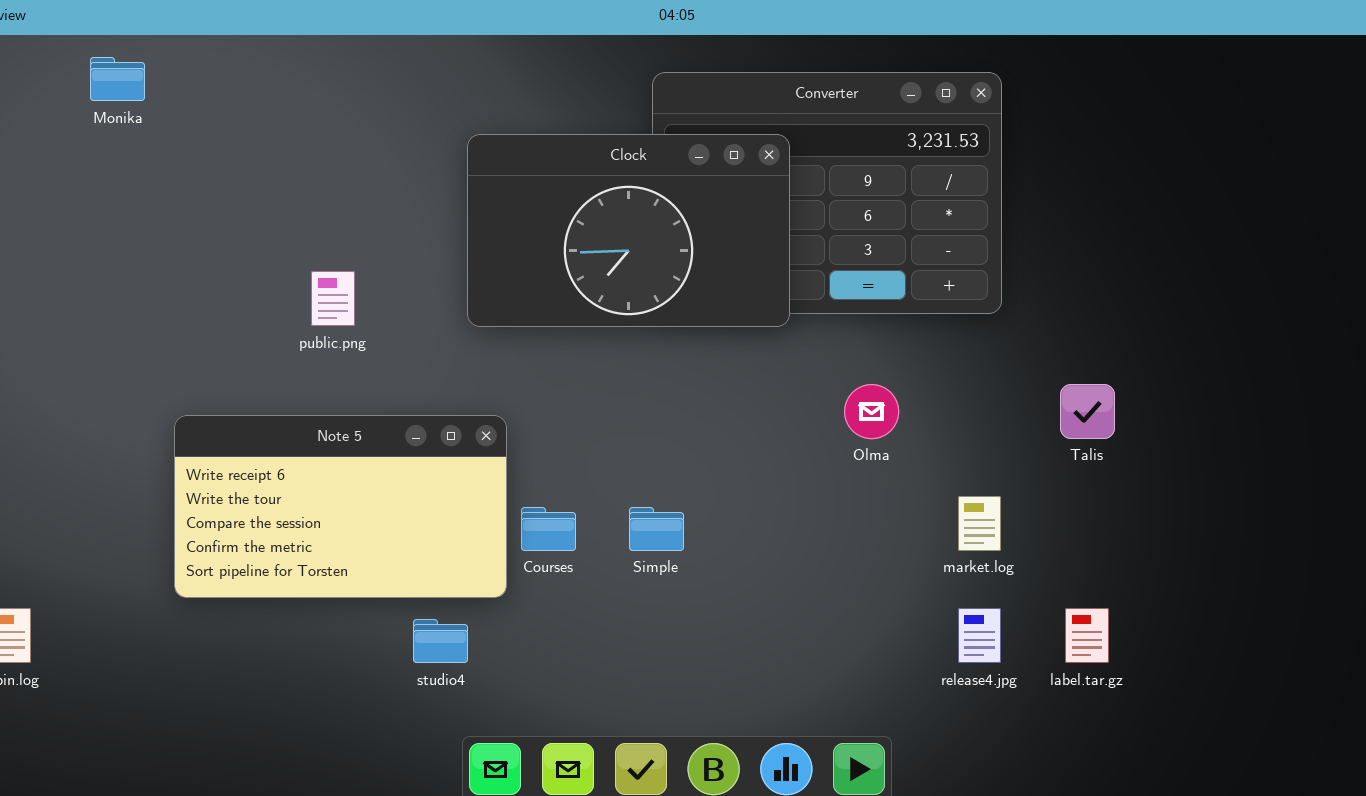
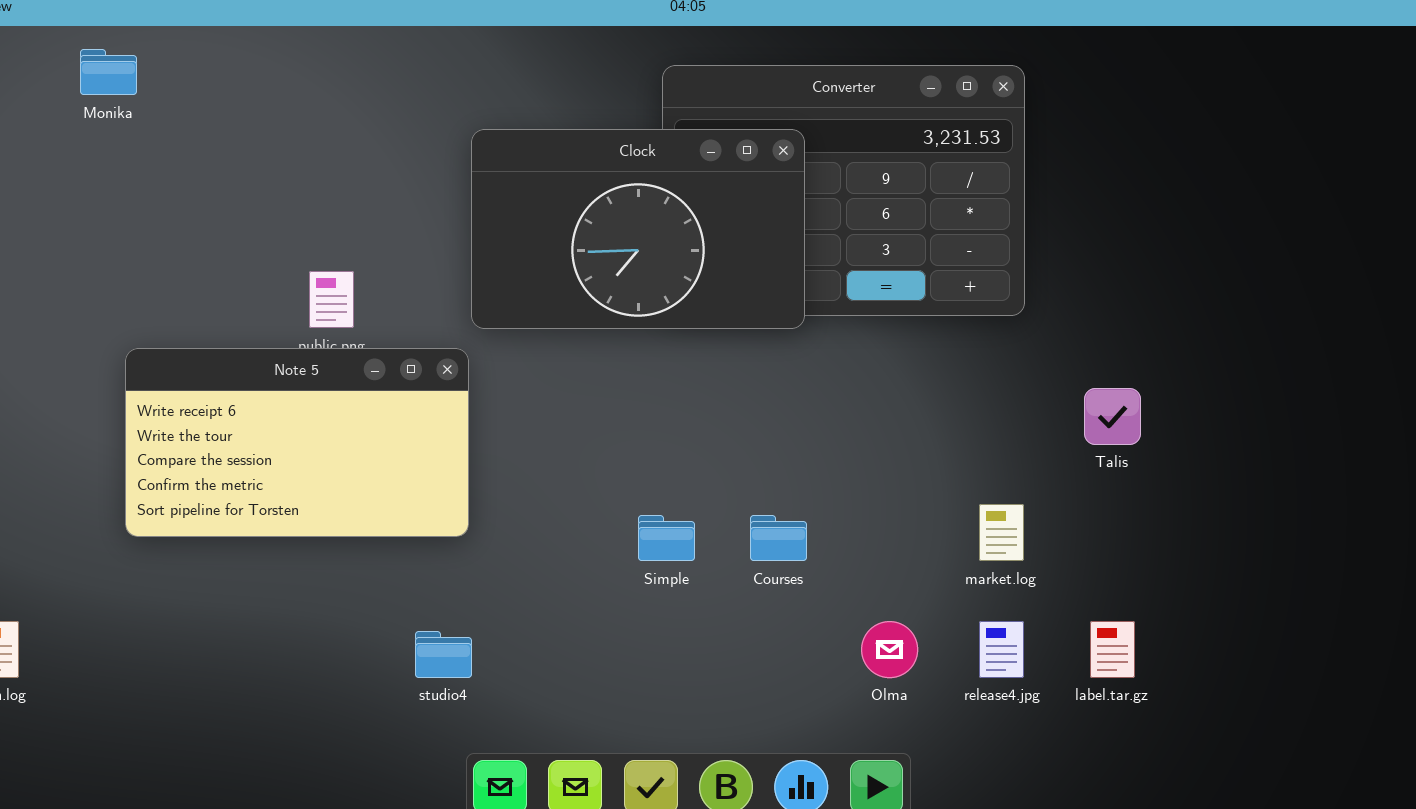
Olma: [844,384,899,439] -> [861,621,918,678], moved
Note 5: [174,415,507,598] -> [125,348,469,537], moved
Courses: [521,507,576,551] -> [750,515,807,561], moved

